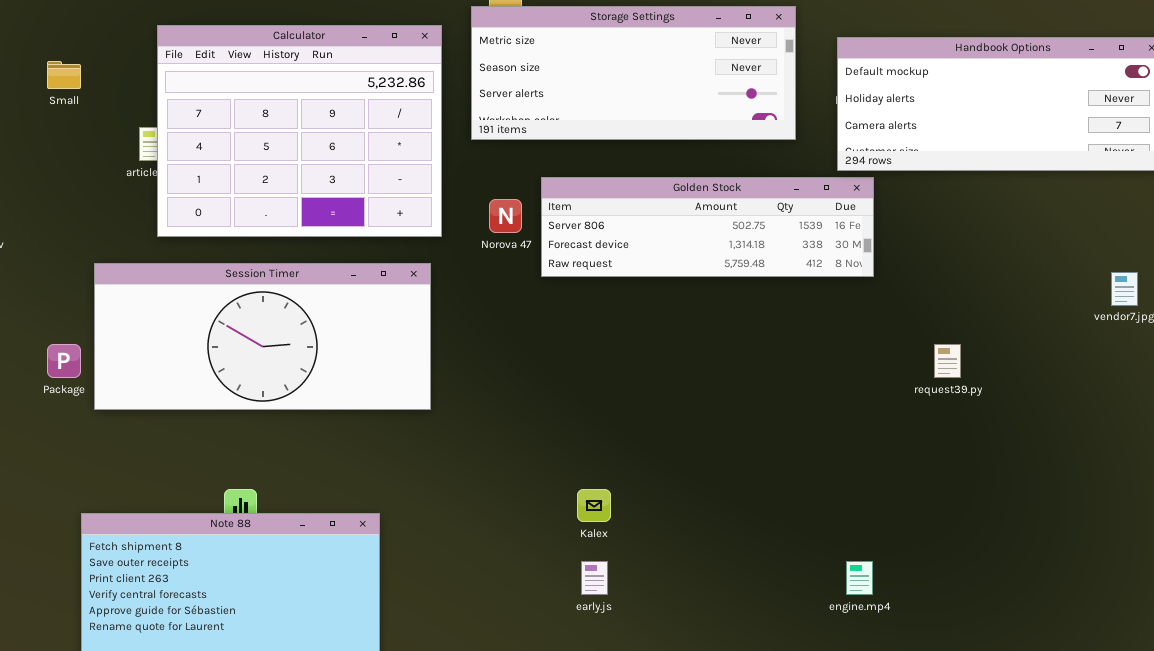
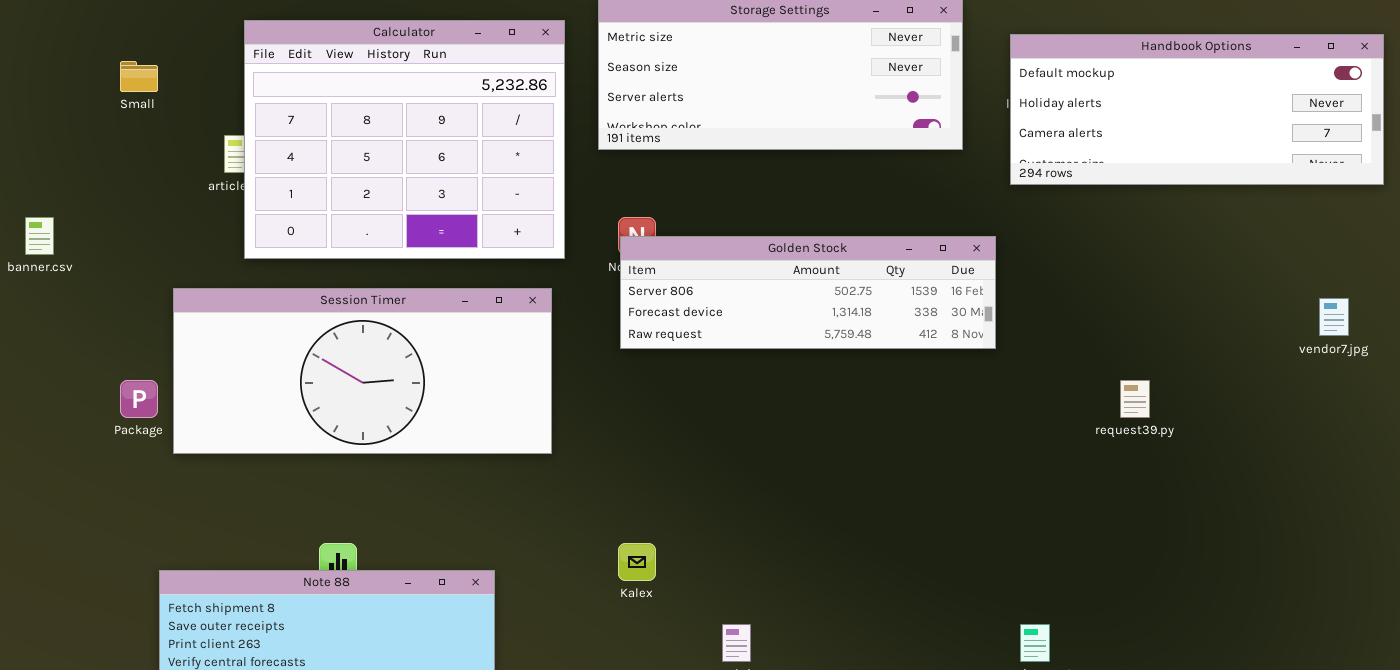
Golden Stock: [541,177,874,277] -> [620,236,996,349], moved
Kalex: [577,489,611,522] -> [618,543,656,581], moved

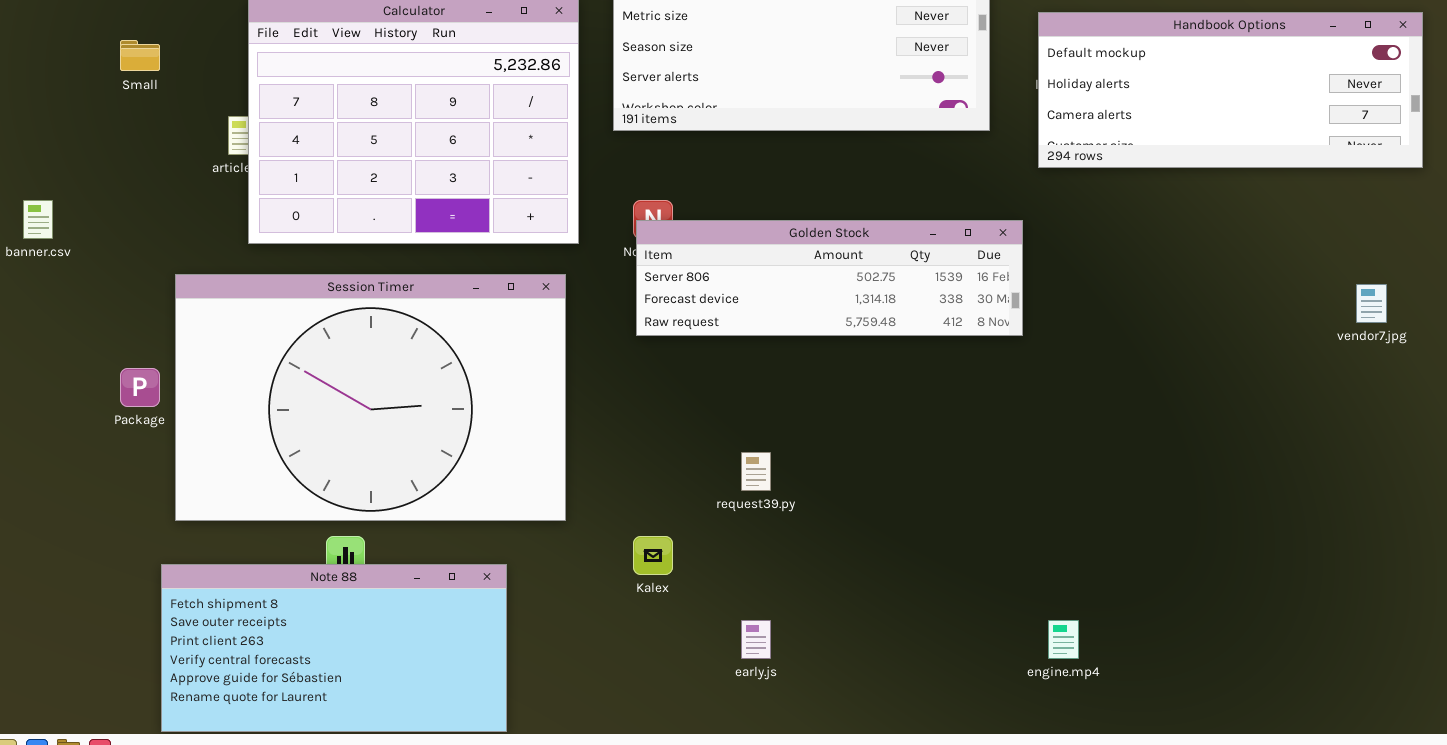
Session Timer: [173,288,552,454] -> [175,274,566,521], resized
request39.py: [1120,380,1150,418] -> [741,452,771,491], moved

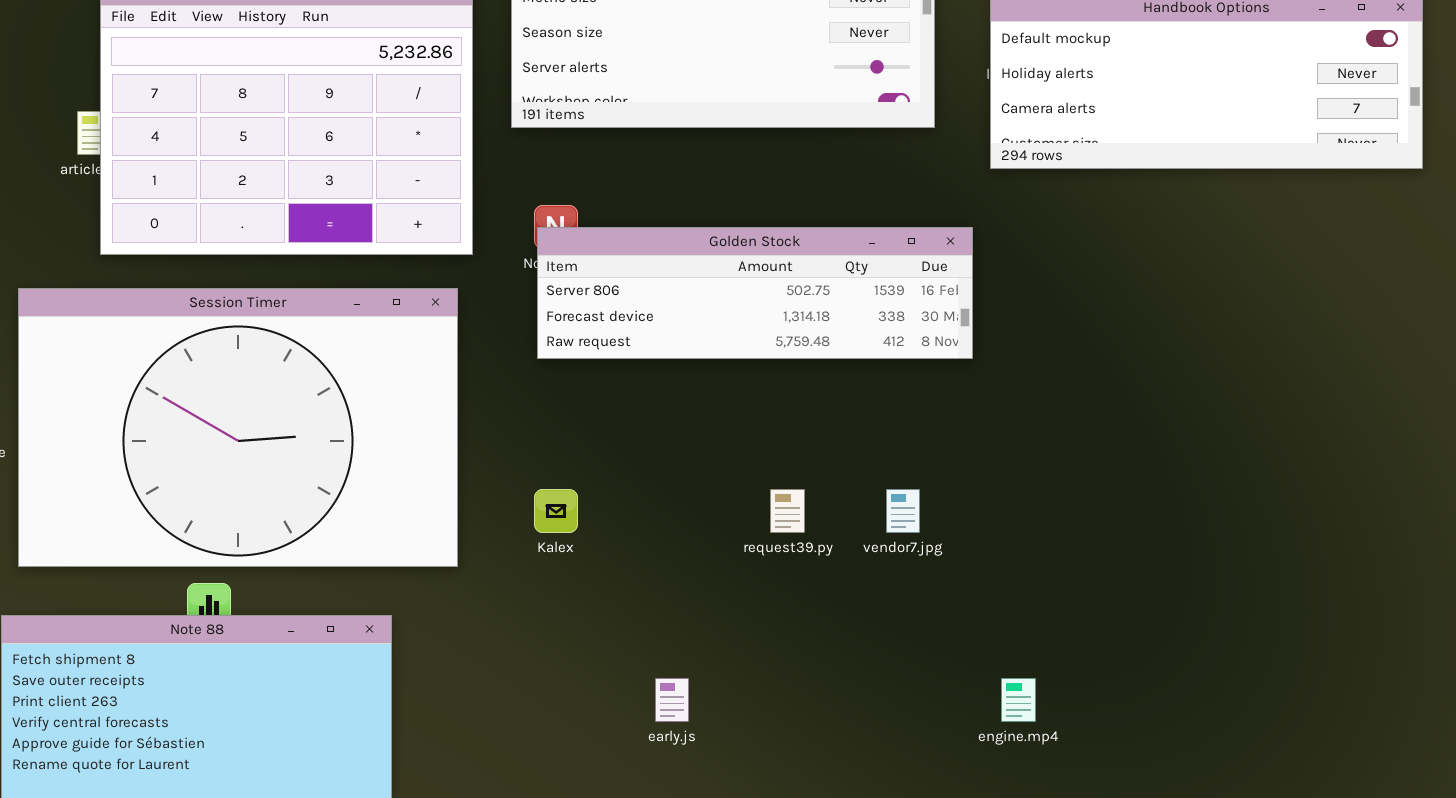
vendor7.jpg: [1356,284,1387,323] -> [886,489,920,533], moved
request39.py: [741,452,771,491] -> [770,489,805,533], moved
Kalex: [633,536,673,575] -> [534,489,578,533], moved

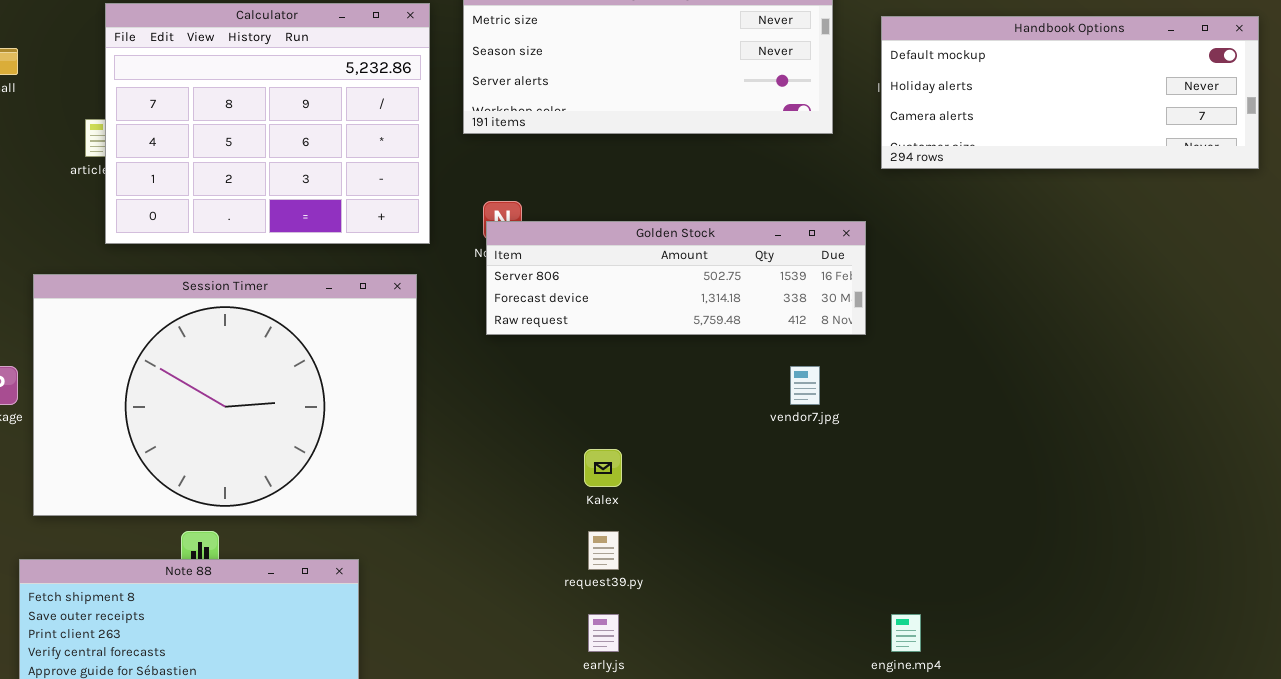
Kalex: [534,489,578,533] -> [584,449,622,487], moved
request39.py: [770,489,805,533] -> [588,531,619,570], moved
vendor7.jpg: [886,489,920,533] -> [790,366,820,405], moved

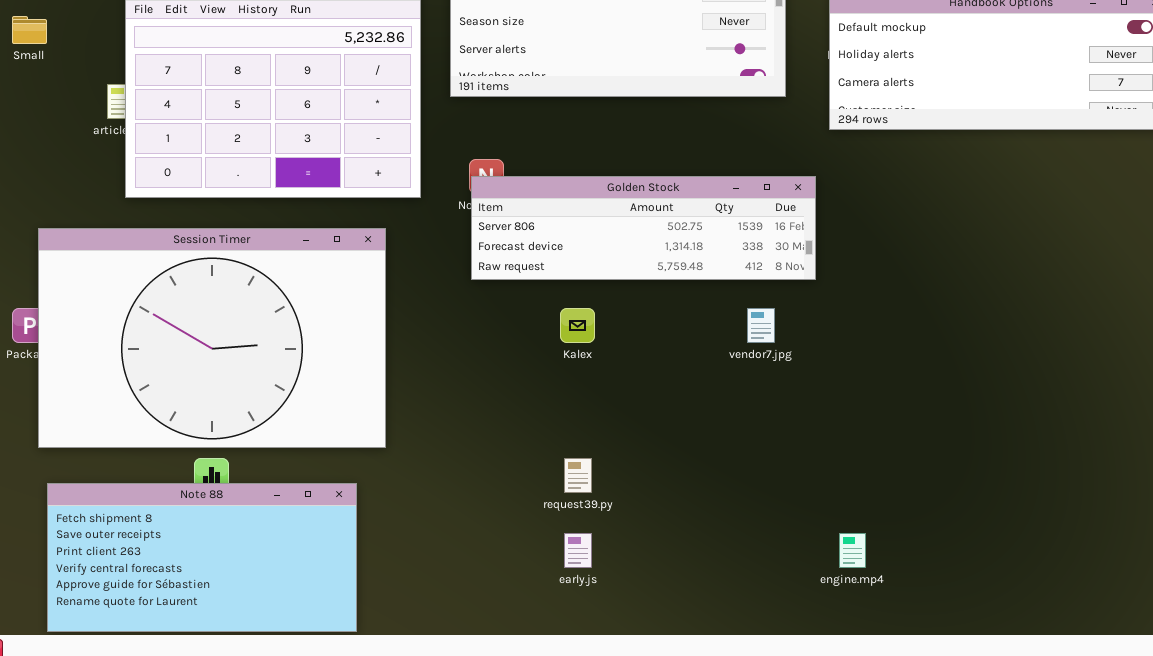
Session Timer: [33,274,417,516] -> [38,228,386,448], moved
Kalex: [584,449,622,487] -> [560,308,595,343], moved

